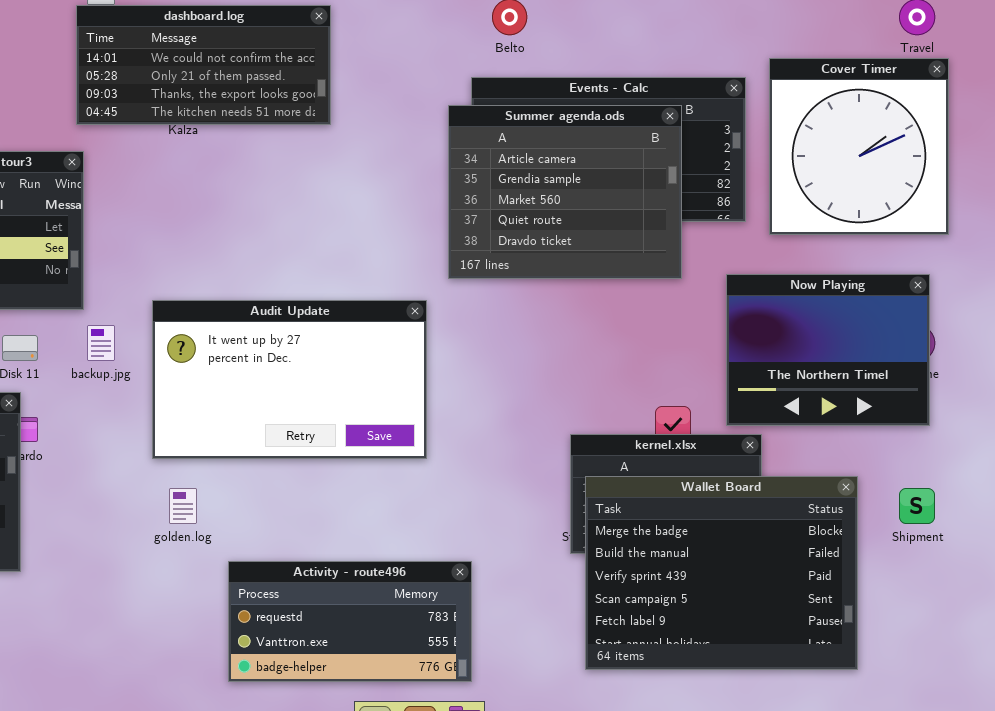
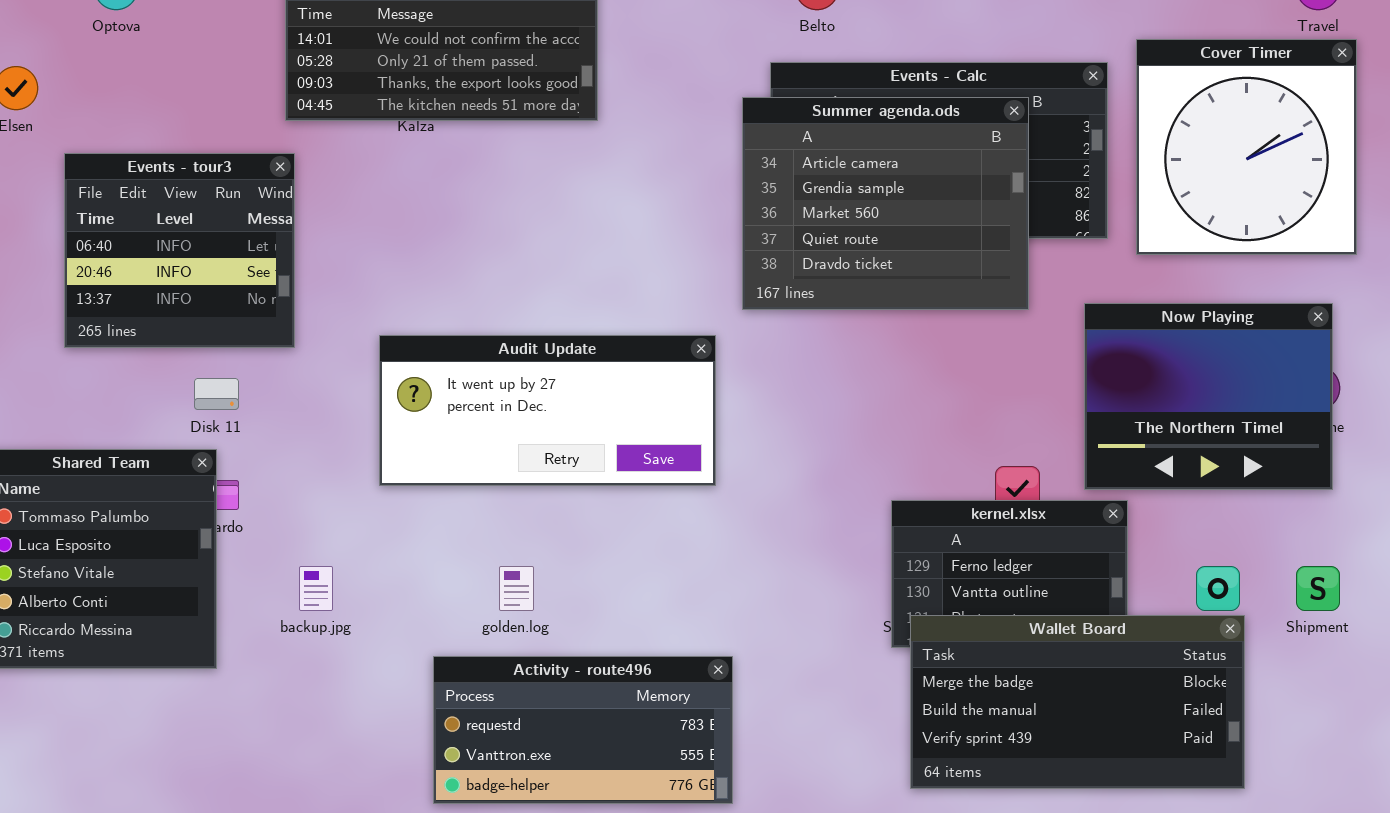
Audit Update: [152,300,427,459] -> [379,335,716,486], resized
backup.jpg: [87,325,115,361] -> [299,566,333,611], moved
Wallet Board: [585,476,858,670] -> [910,615,1245,789], resized
golden.log: [169,488,197,524] -> [499,566,534,611], moved
Activity - route496: [228,561,472,682] -> [433,656,733,804], moved

